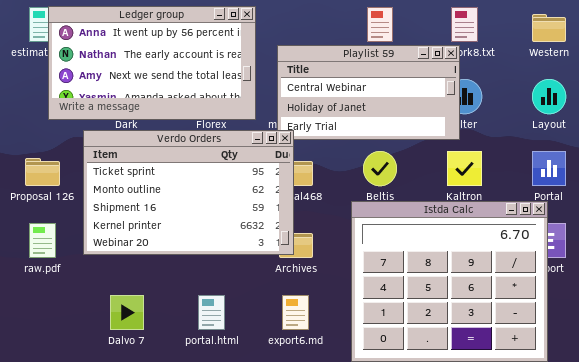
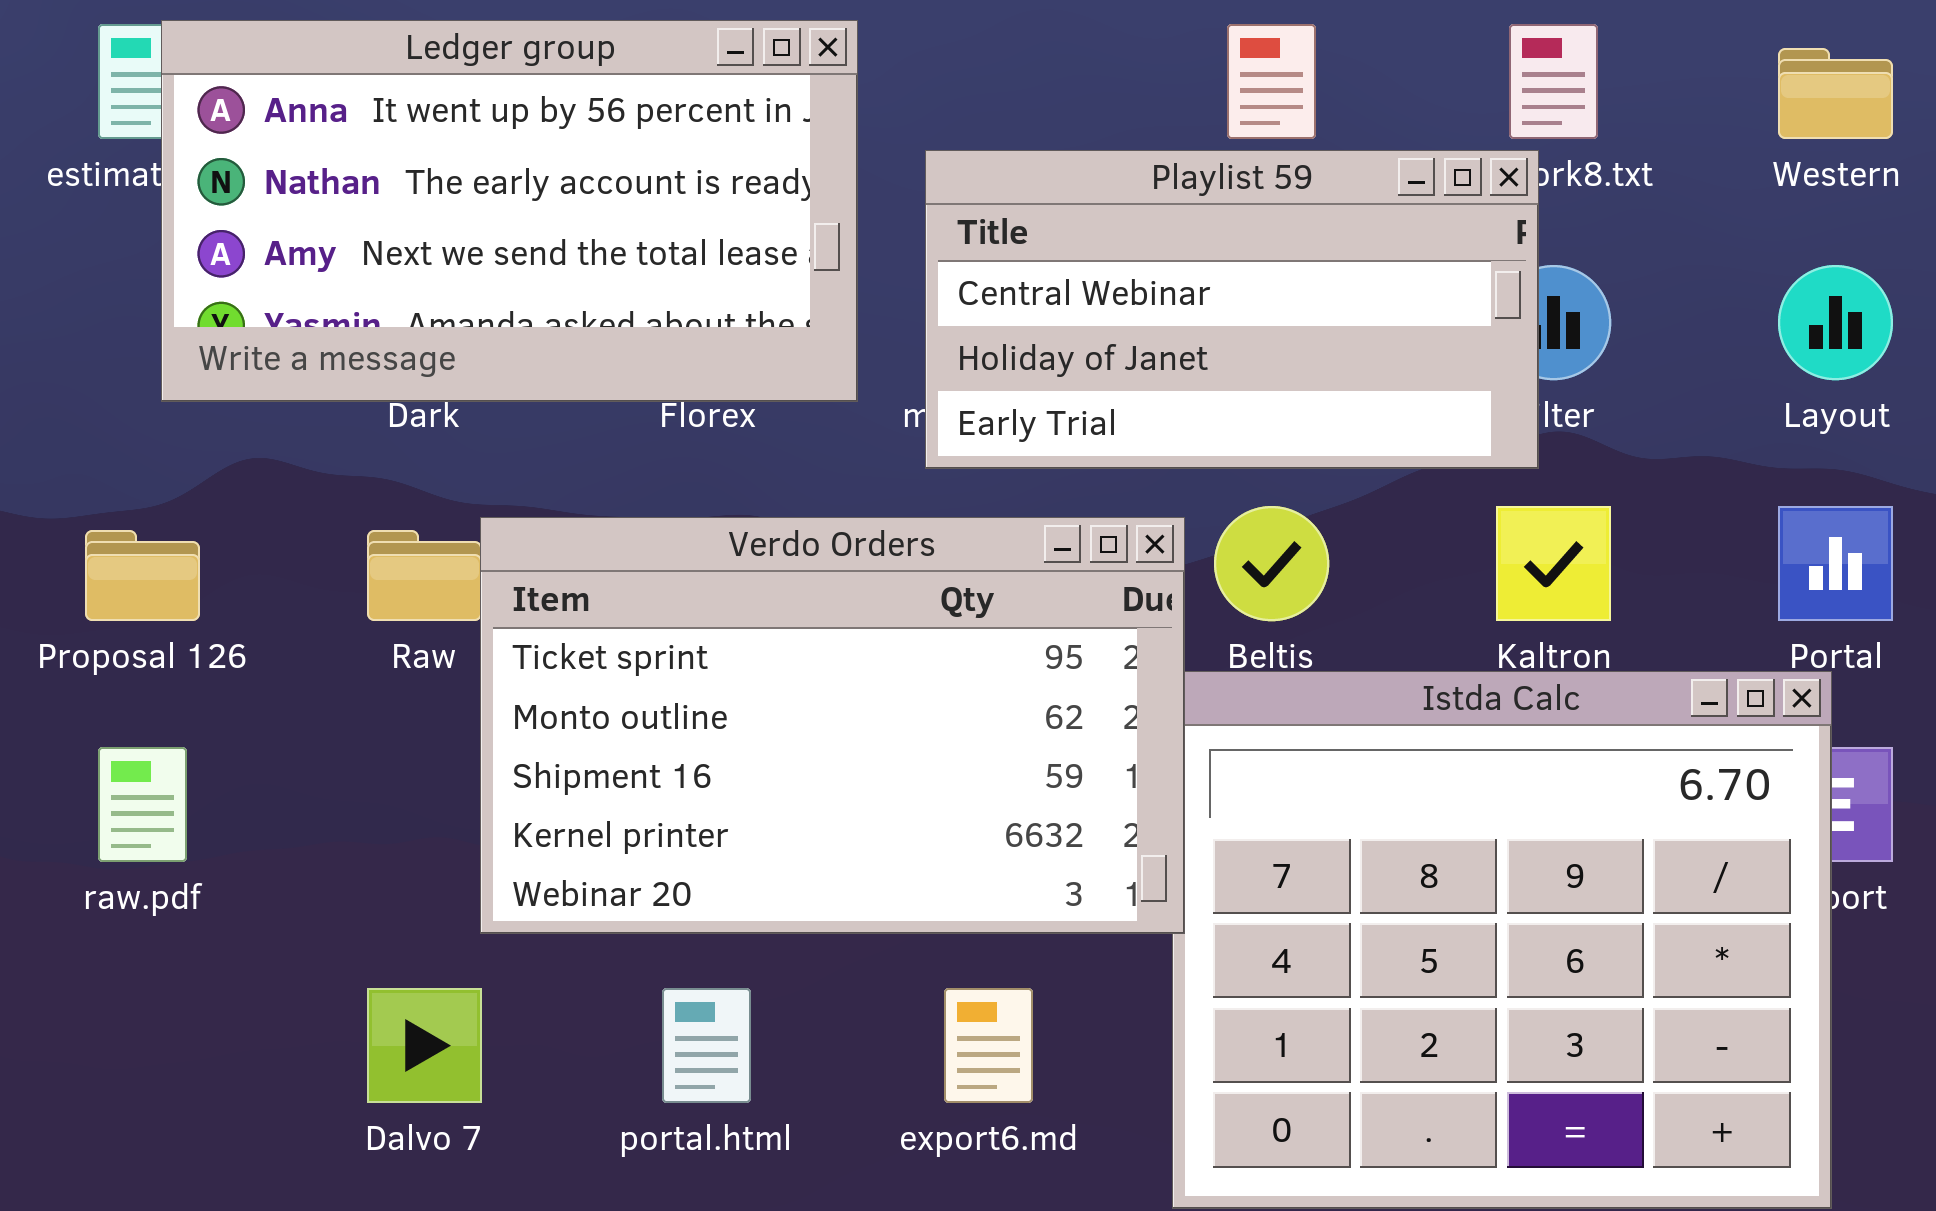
Verdo Orders: [83,130,294,255] -> [480,517,1185,934], moved

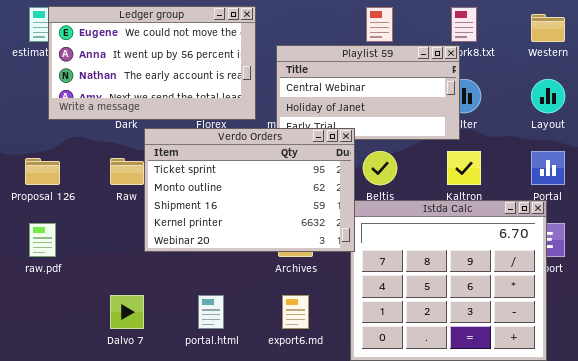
Ledger group: [161,20,858,402] -> [48,6,256,120], scrolled up 1 row
Verdo Orders: [480,517,1185,934] -> [144,128,355,252], moved

